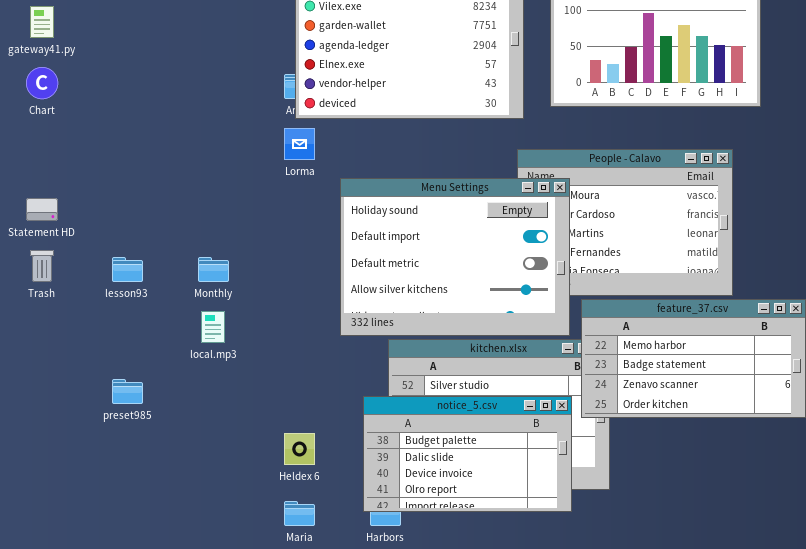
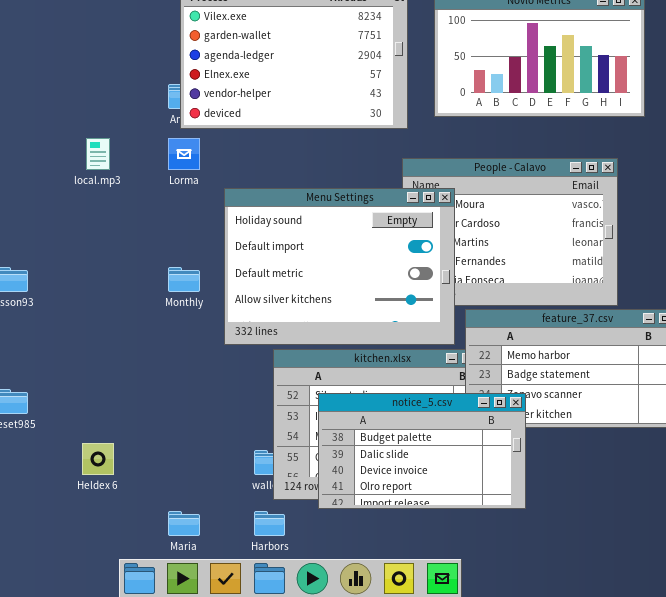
Monthly: [198,257,229,282] -> [168,267,200,292], moved
local.mp3: [201,311,225,343] -> [86,138,110,170], moved
notice_5.csv: [363,396,572,512] -> [318,393,526,509], moved
Heldex 6: [284,433,315,465] -> [82,443,114,475], moved

